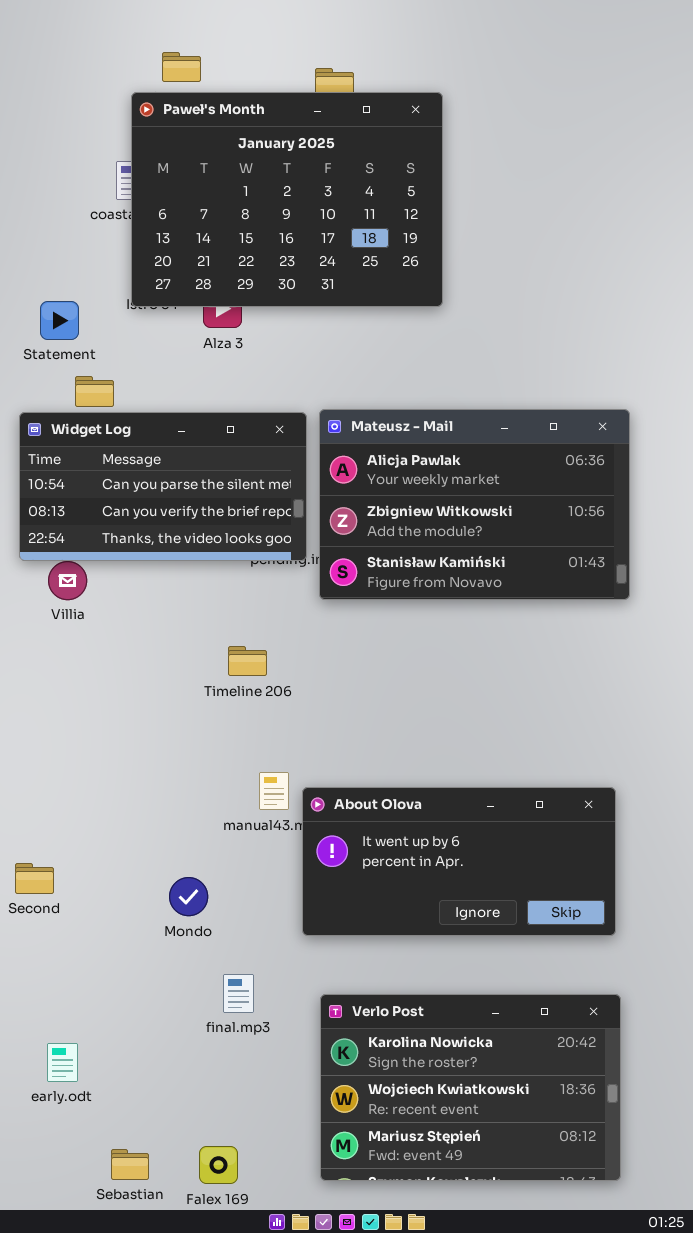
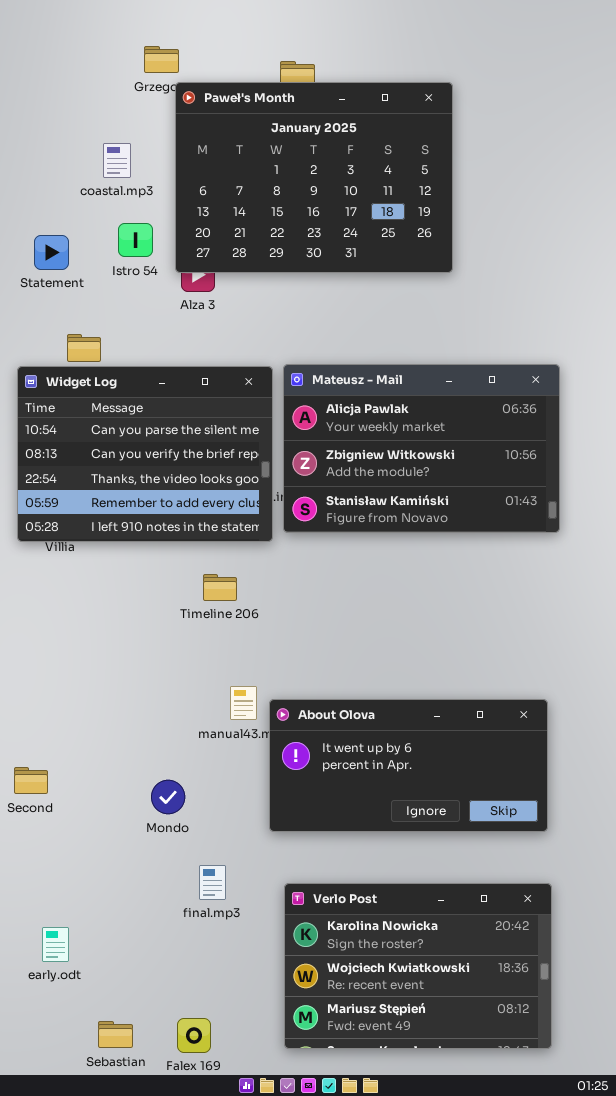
Paweł's Month: [131,92,443,307] -> [175,82,453,273], moved
Statement: [40,301,79,340] -> [34,235,69,270], moved
Widget Log: [19,412,307,561] -> [17,366,273,542], resized

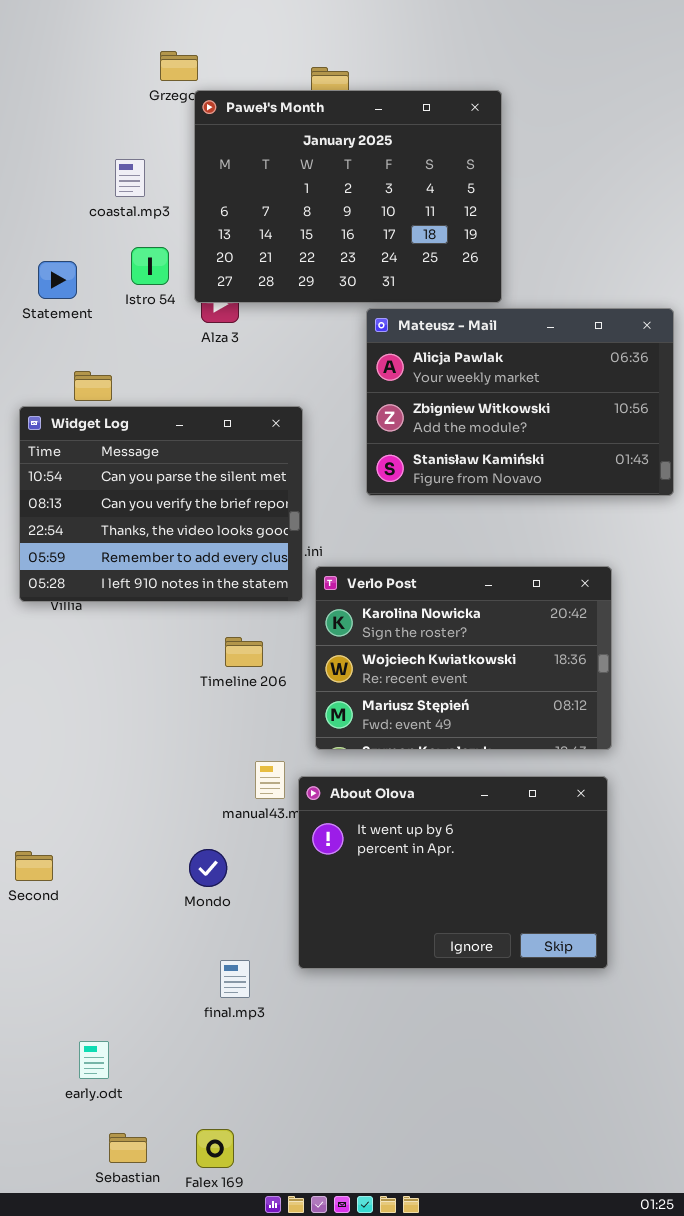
Mateusz - Mail: [283,364,560,533] -> [366,308,674,496], moved
About Olova: [269,699,548,832] -> [298,776,608,969], resized
Mondo: [151,780,185,814] -> [189,849,227,887], moved
Verlo Post: [284,883,552,1049] -> [315,566,612,750], moved
early.odt: [42,927,69,962] -> [79,1041,109,1079], moved

